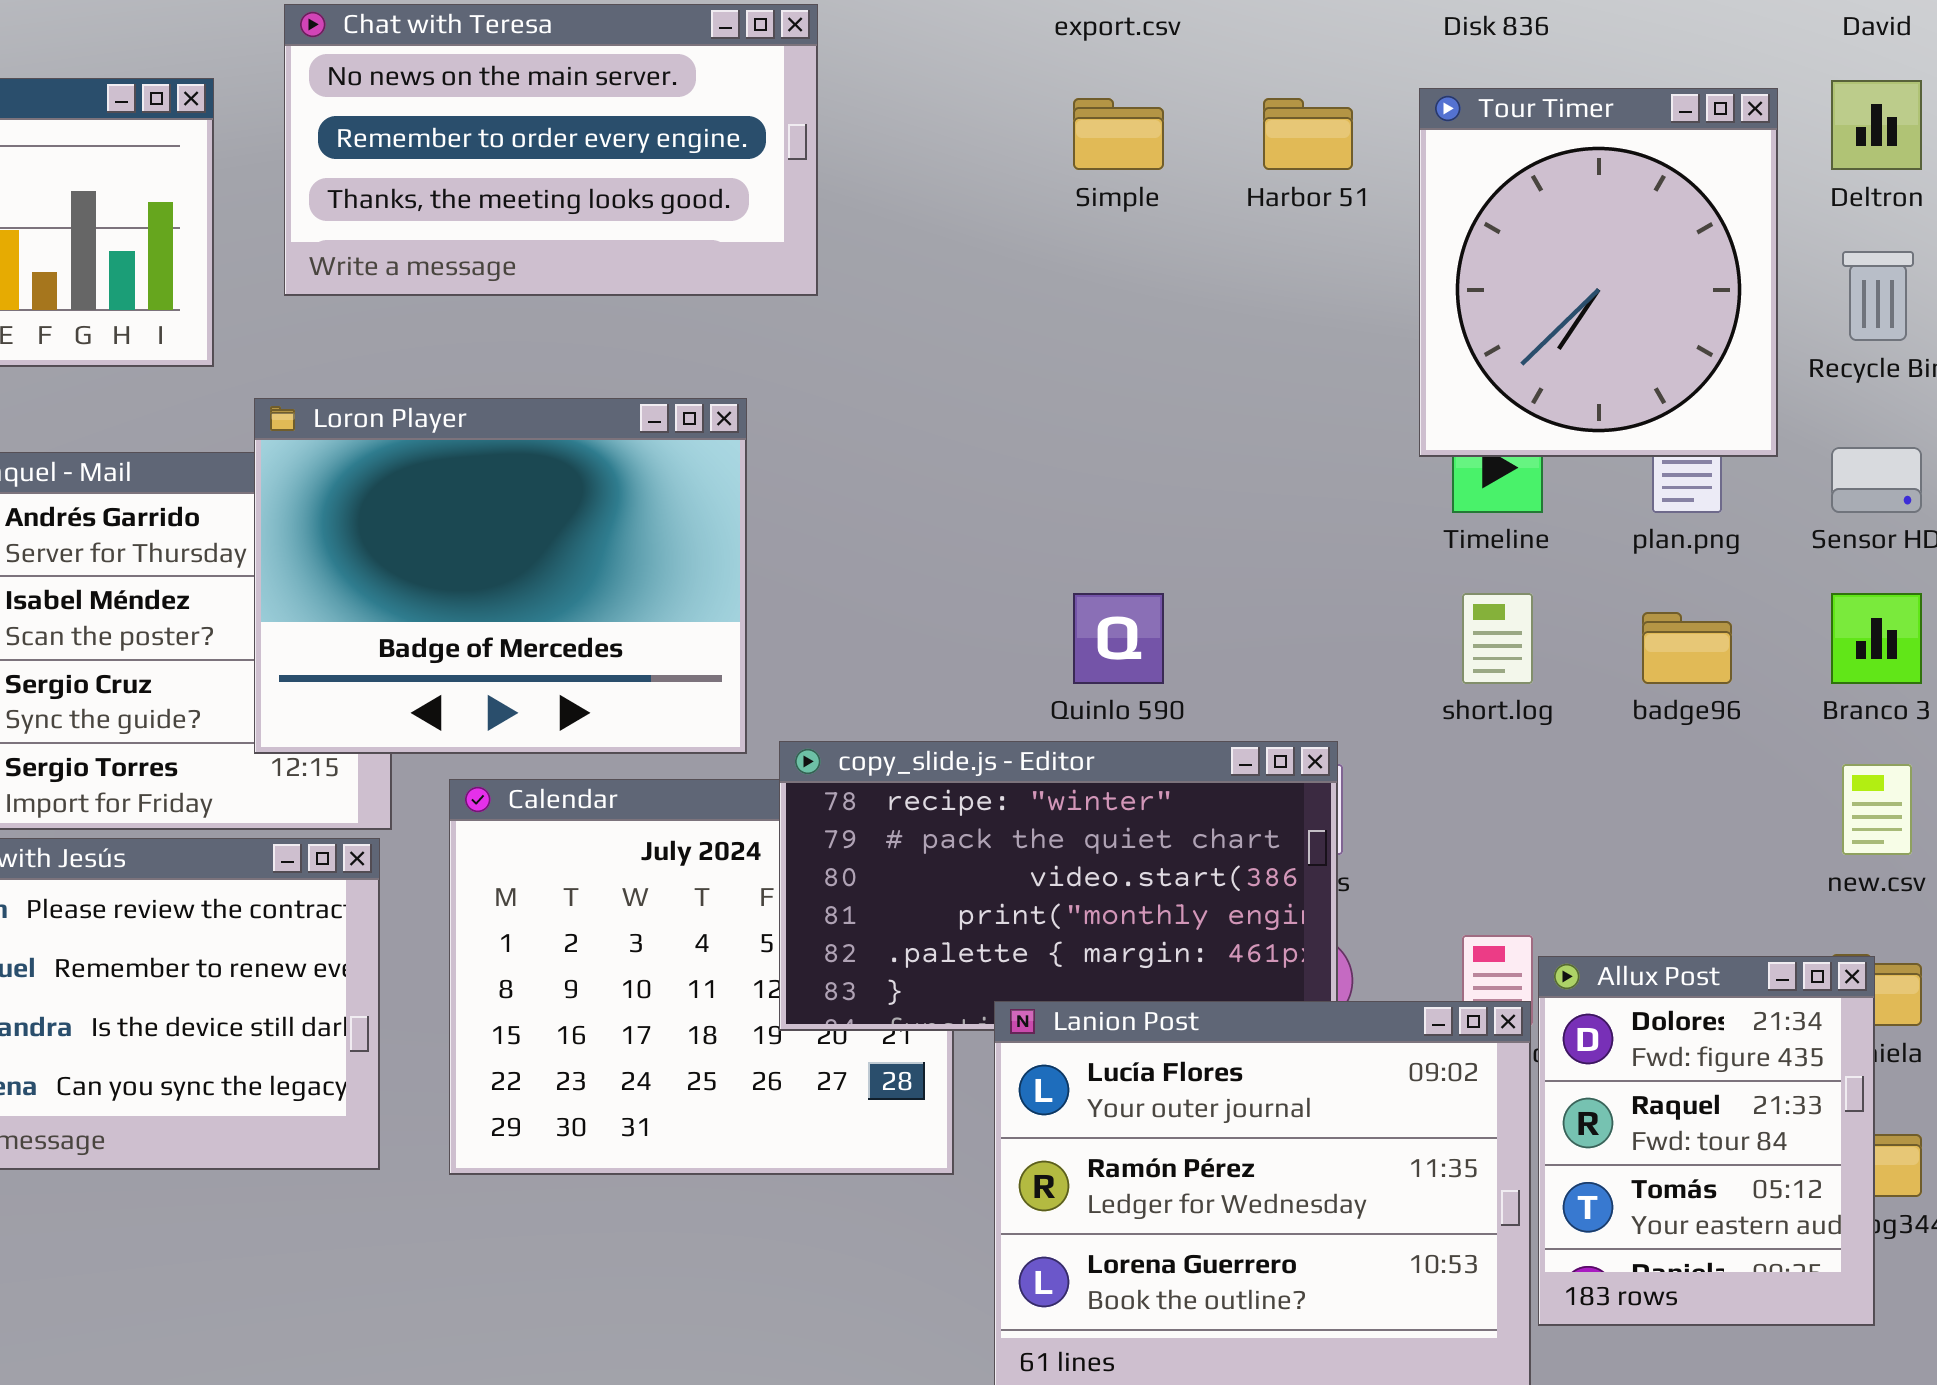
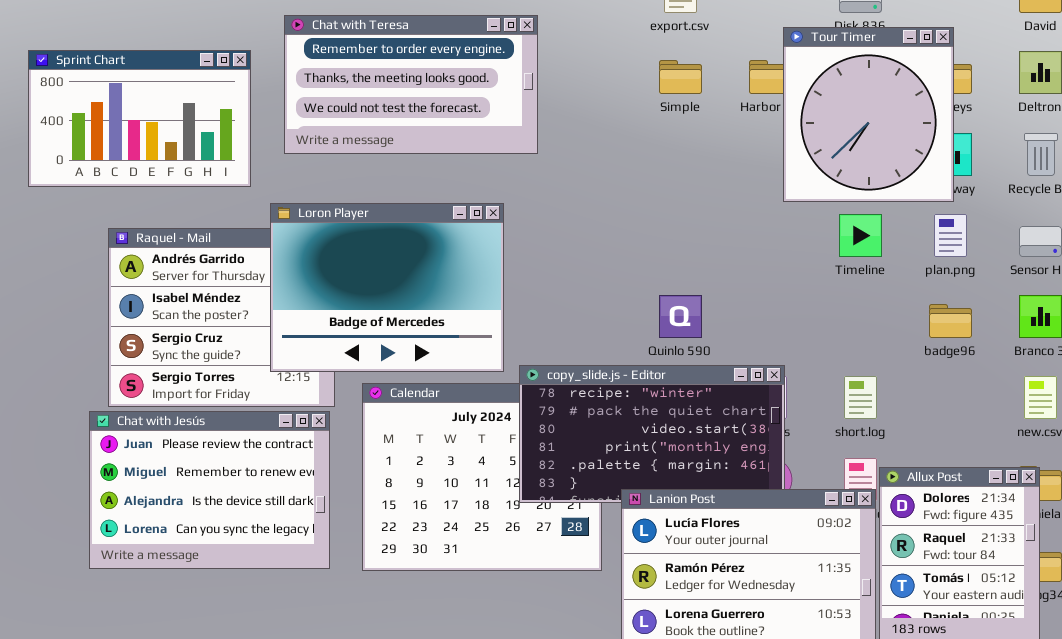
Chat with Teresa: [284,4,818,296] -> [284,15,538,154], scrolled down 1 row
Tour Timer: [1419,88,1778,457] -> [783,27,954,202], moved
short.log: [1462,593,1533,684] -> [844,376,877,419], moved

